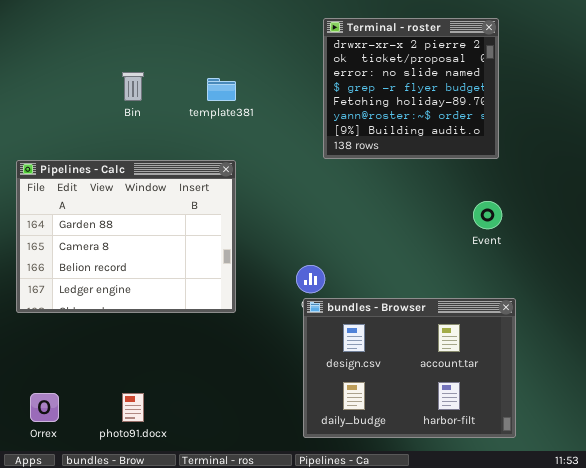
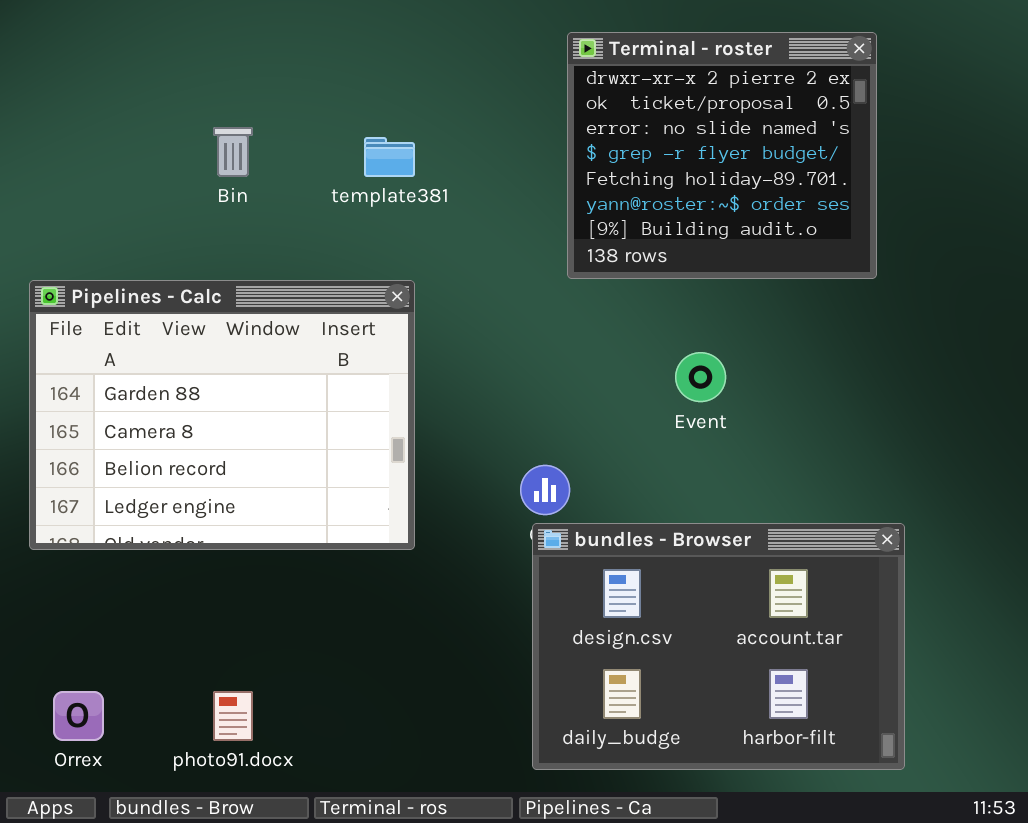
Event: [473,201,502,229] -> [675,352,726,402], moved

